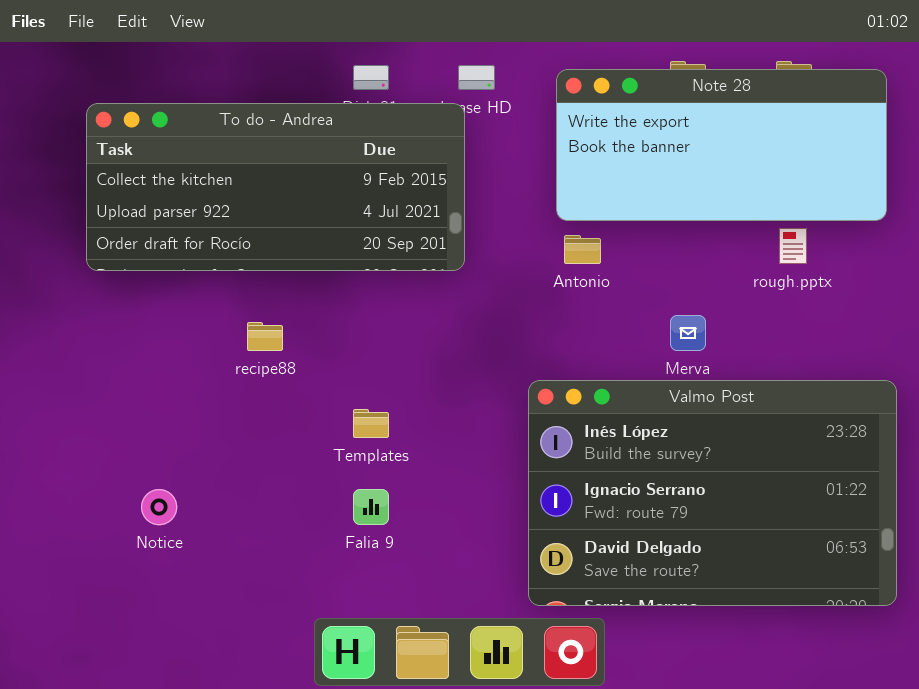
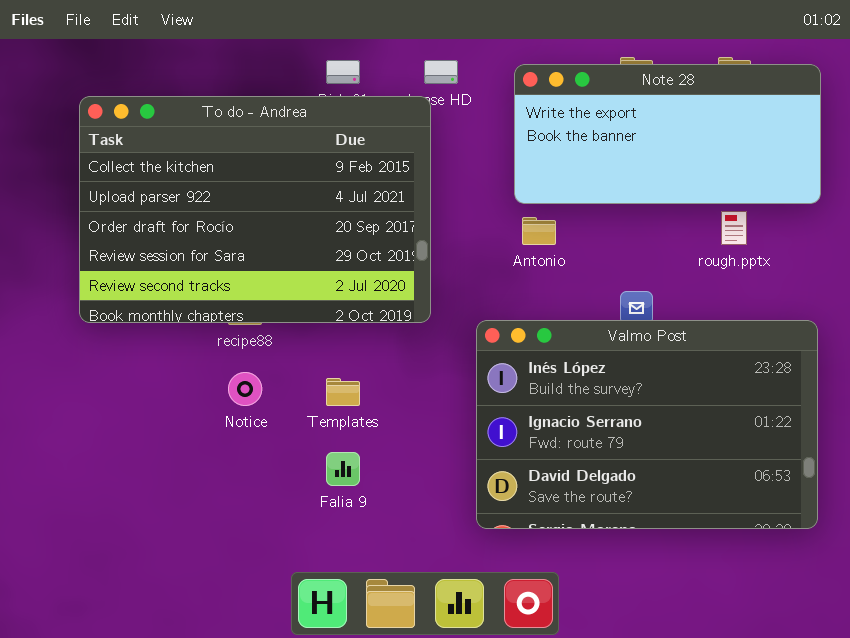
To do - Andrea: [86,103,465,271] -> [79,96,431,323], resized
Valmo Post: [528,380,897,606] -> [476,320,818,529], moved
Notice: [141,489,177,525] -> [228,372,262,406], moved

